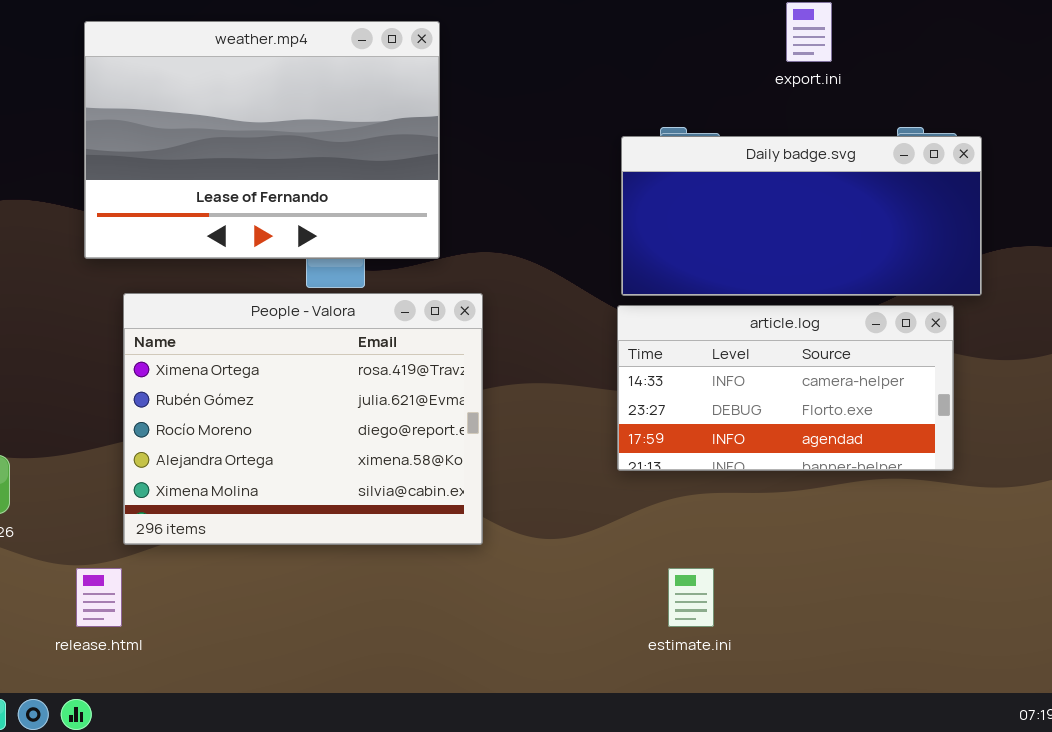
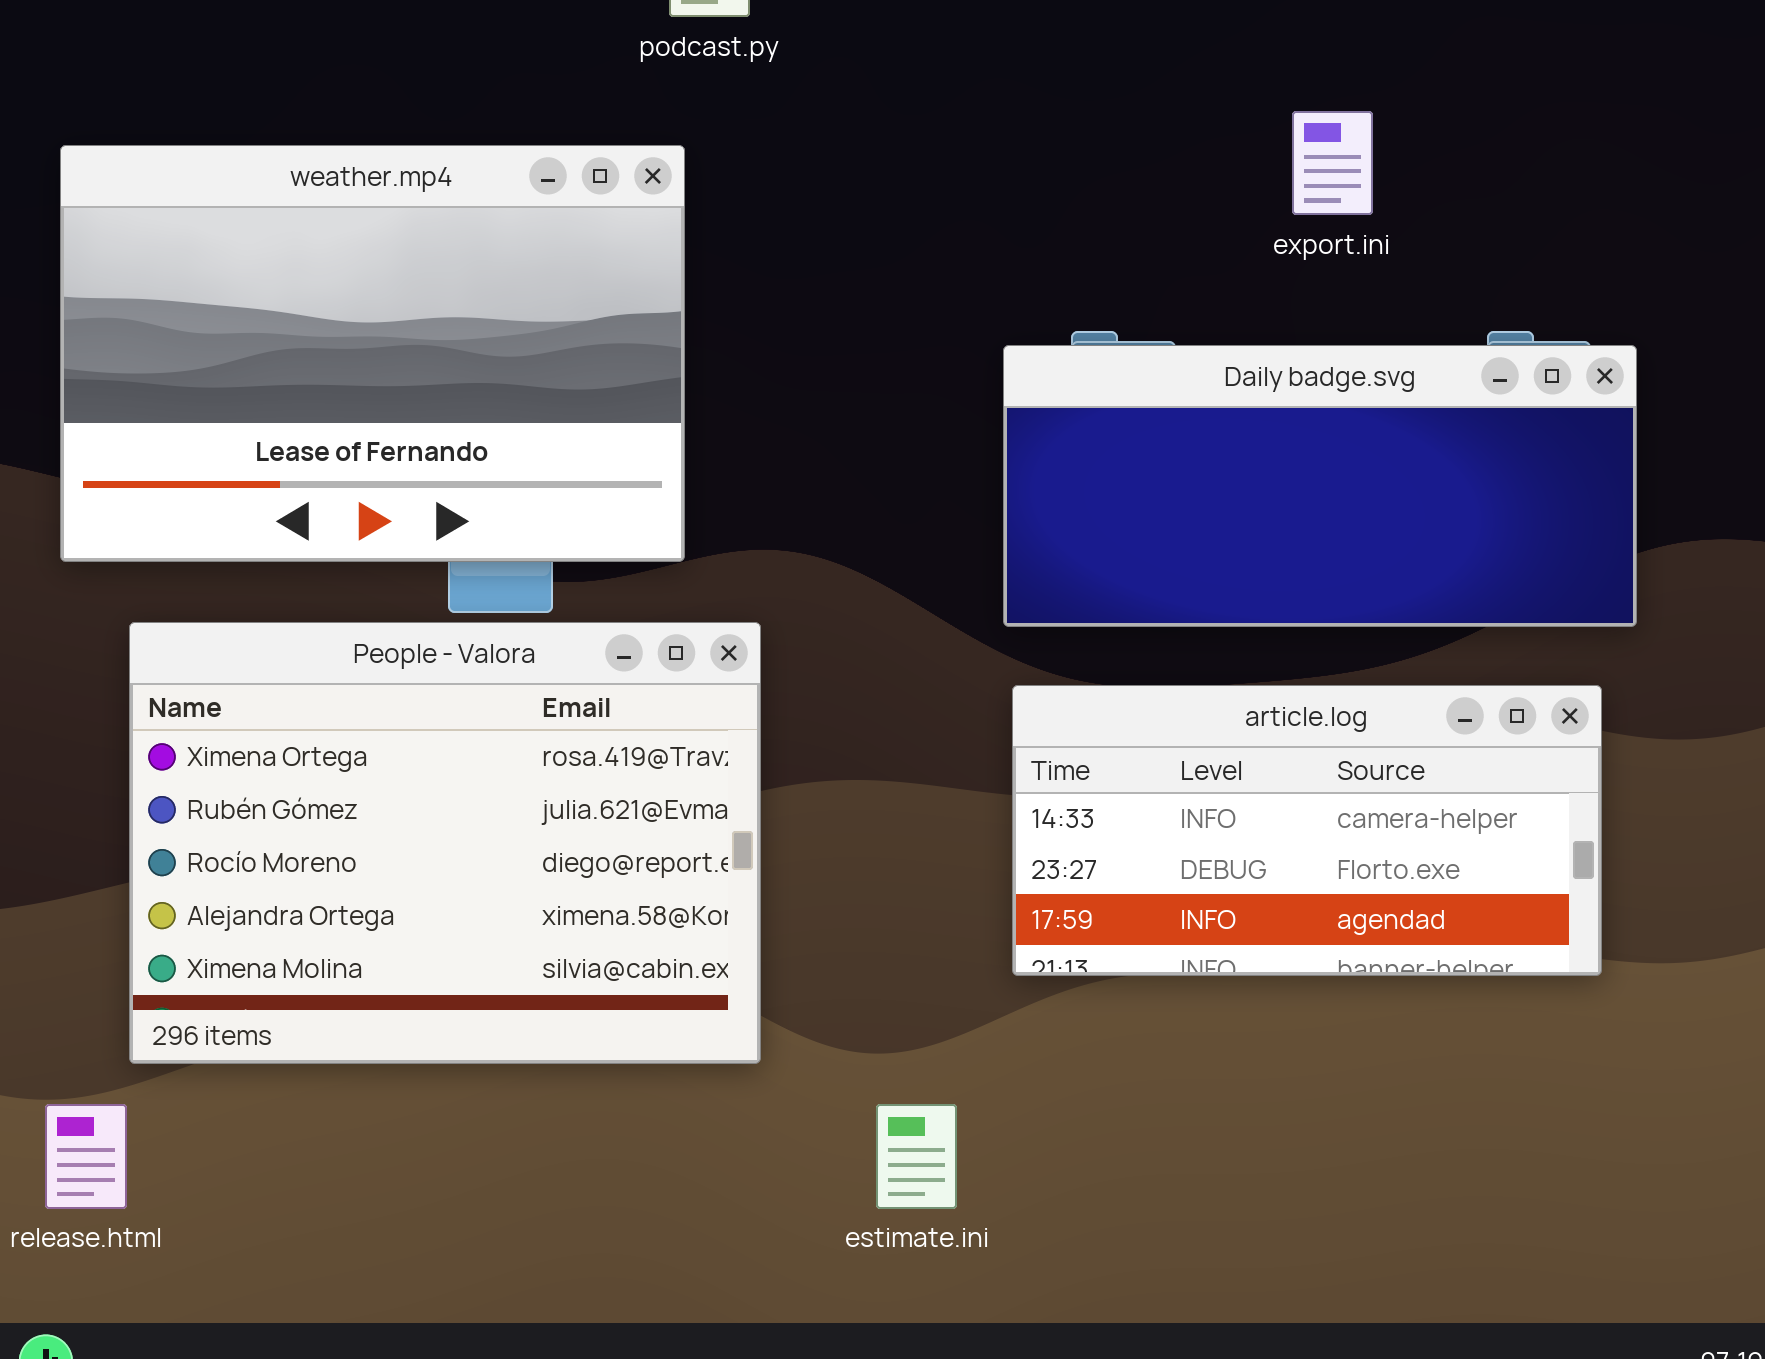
article.log: [617,305,954,471] -> [1012,685,1602,976], moved
estimate.ini: [668,568,714,627] -> [876,1104,957,1209], moved

